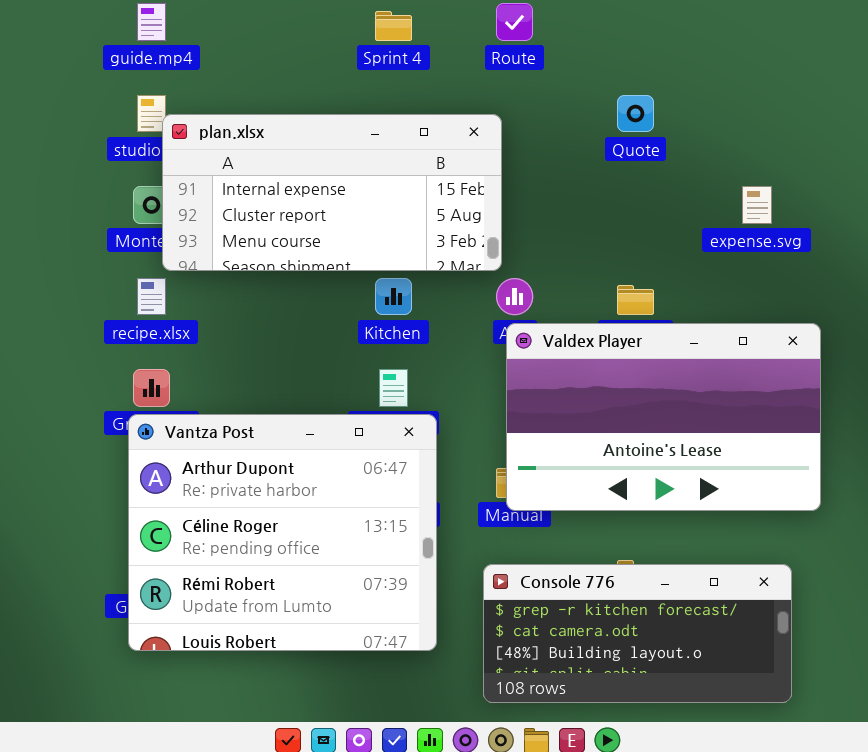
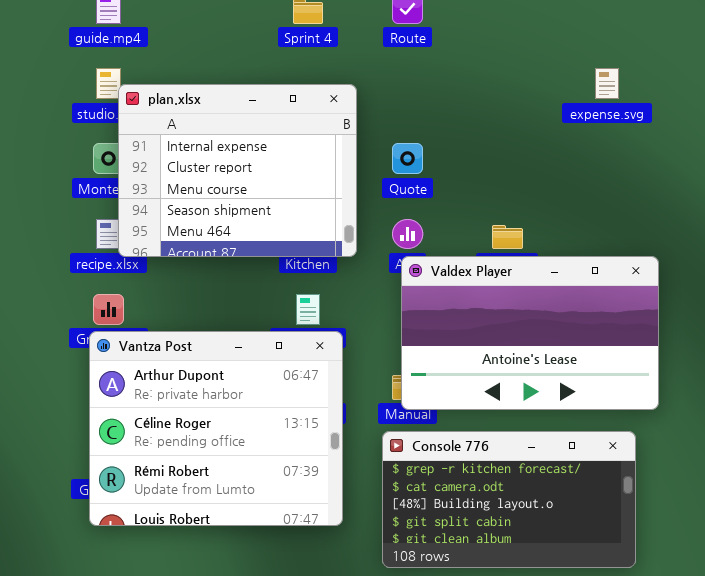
Quote: [617,95,654,132] -> [392,143,423,174], moved
plan.xlsx: [162,114,502,271] -> [118,84,357,257], resized
expense.svg: [742,186,772,224] -> [595,68,619,99], moved
Console 776: [483,564,792,703] -> [382,431,636,568], resized

